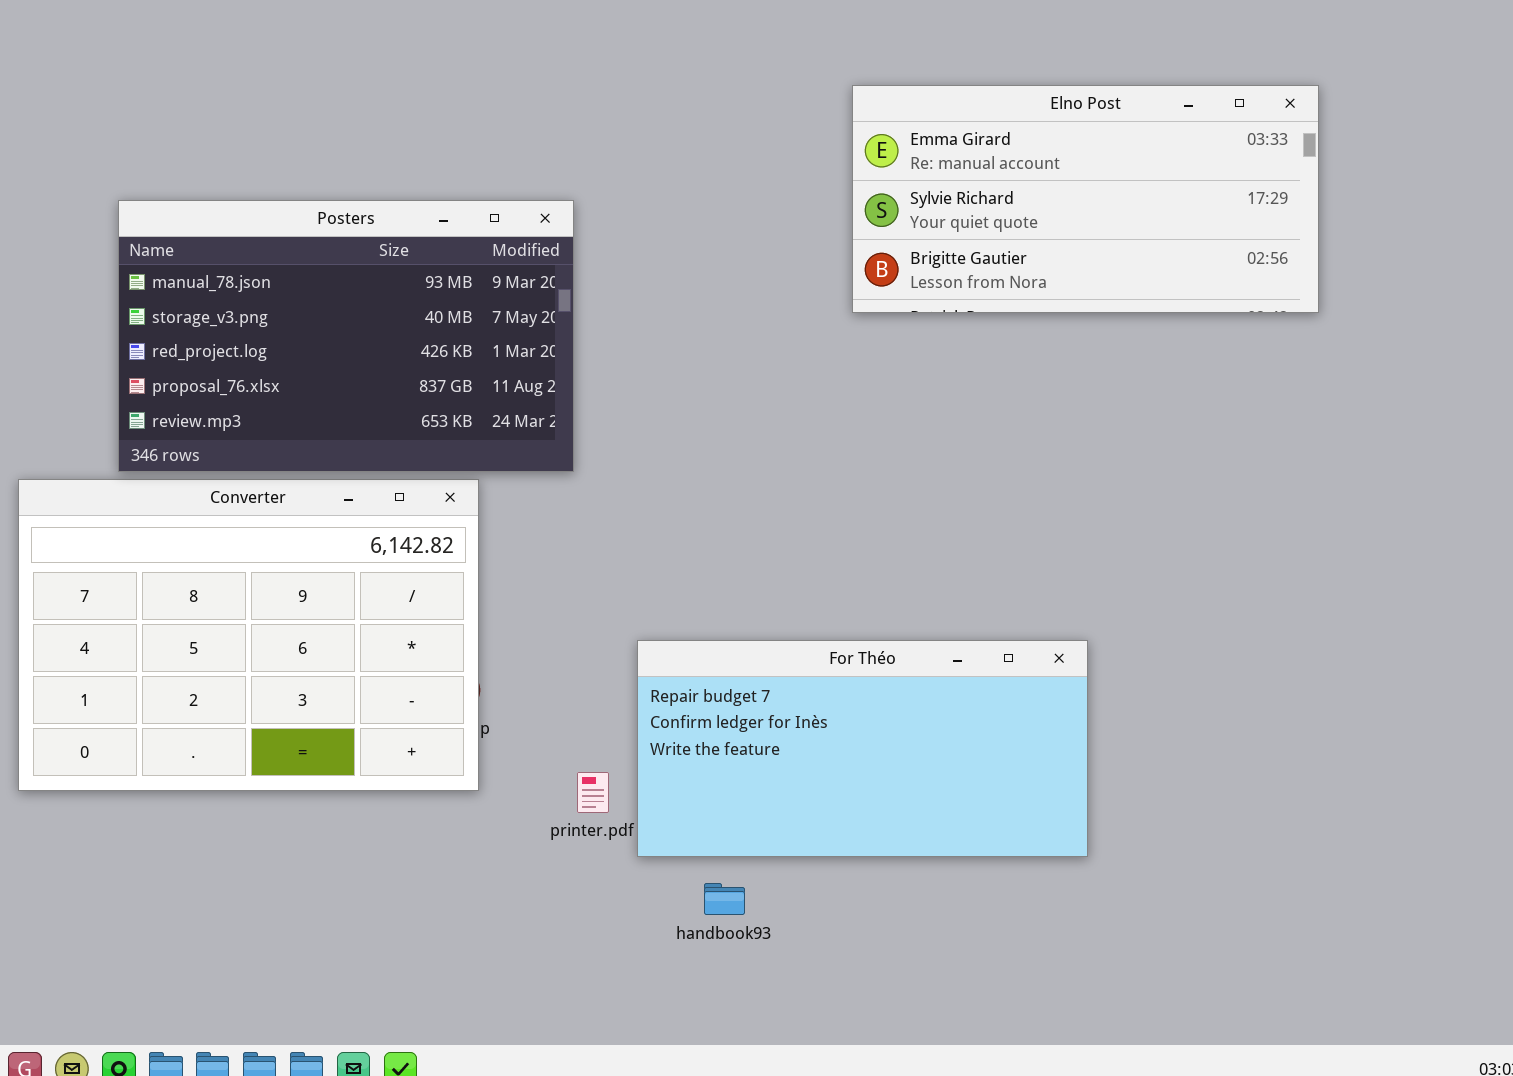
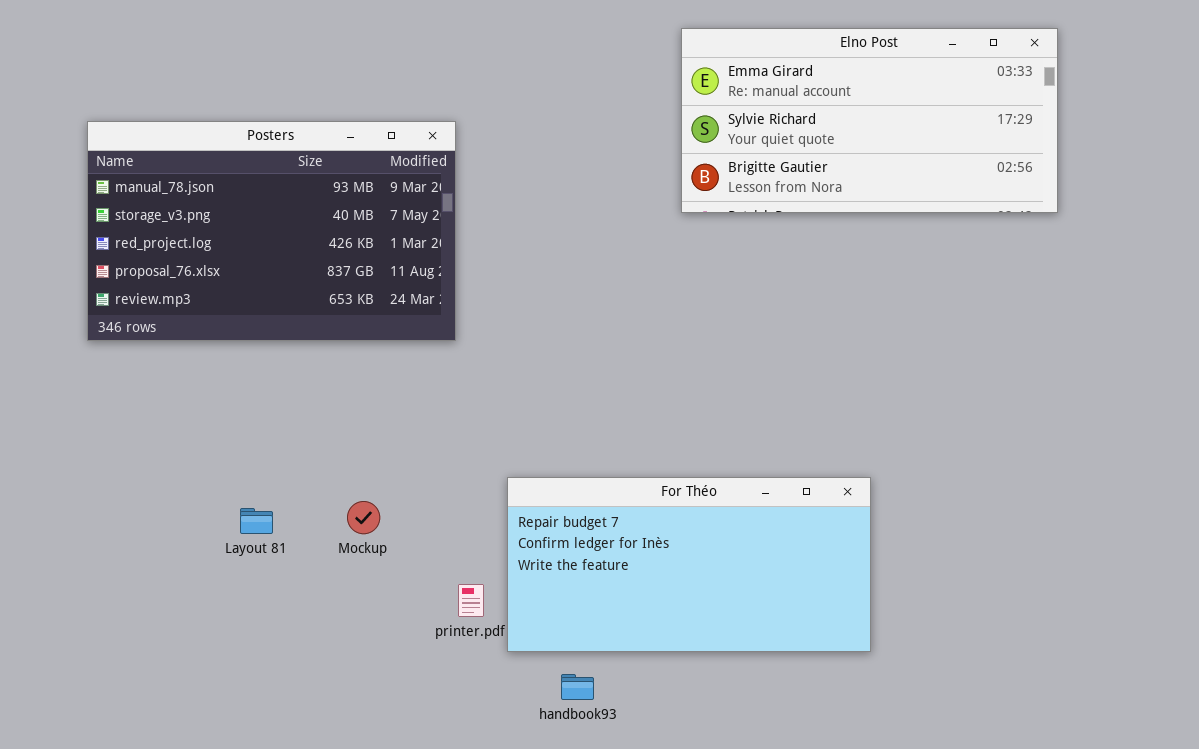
Converter: [18,479,479,791] -> none, closed

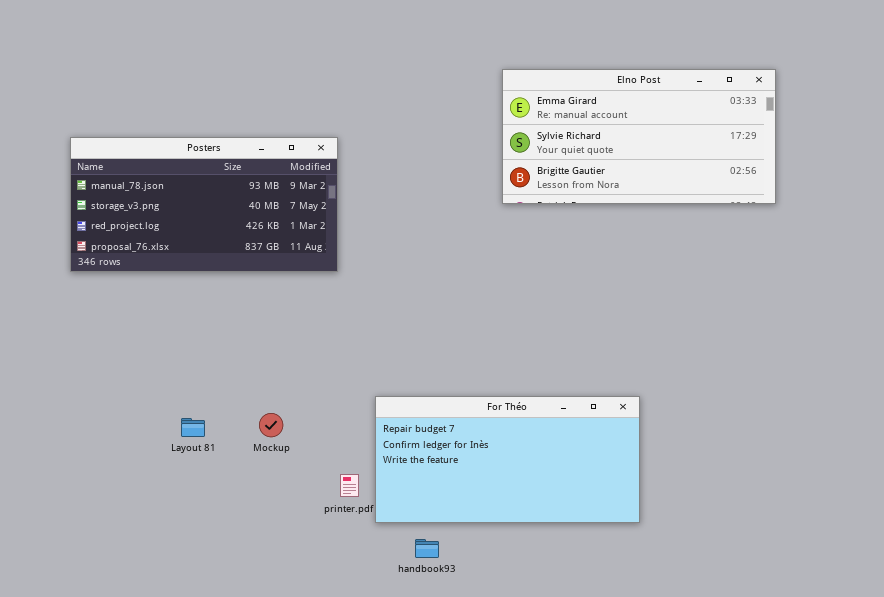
Posters: [87,121,456,341] -> [70,137,338,272], resized

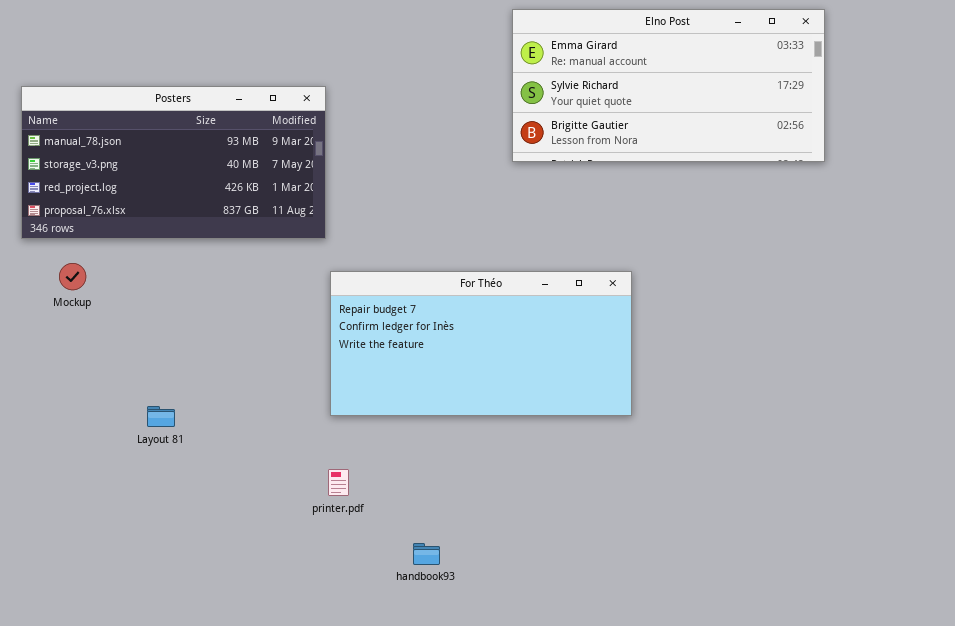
For Théo: [375,396,640,523] -> [330,271,632,416], moved
Mockup: [259,413,283,437] -> [59,263,86,290], moved

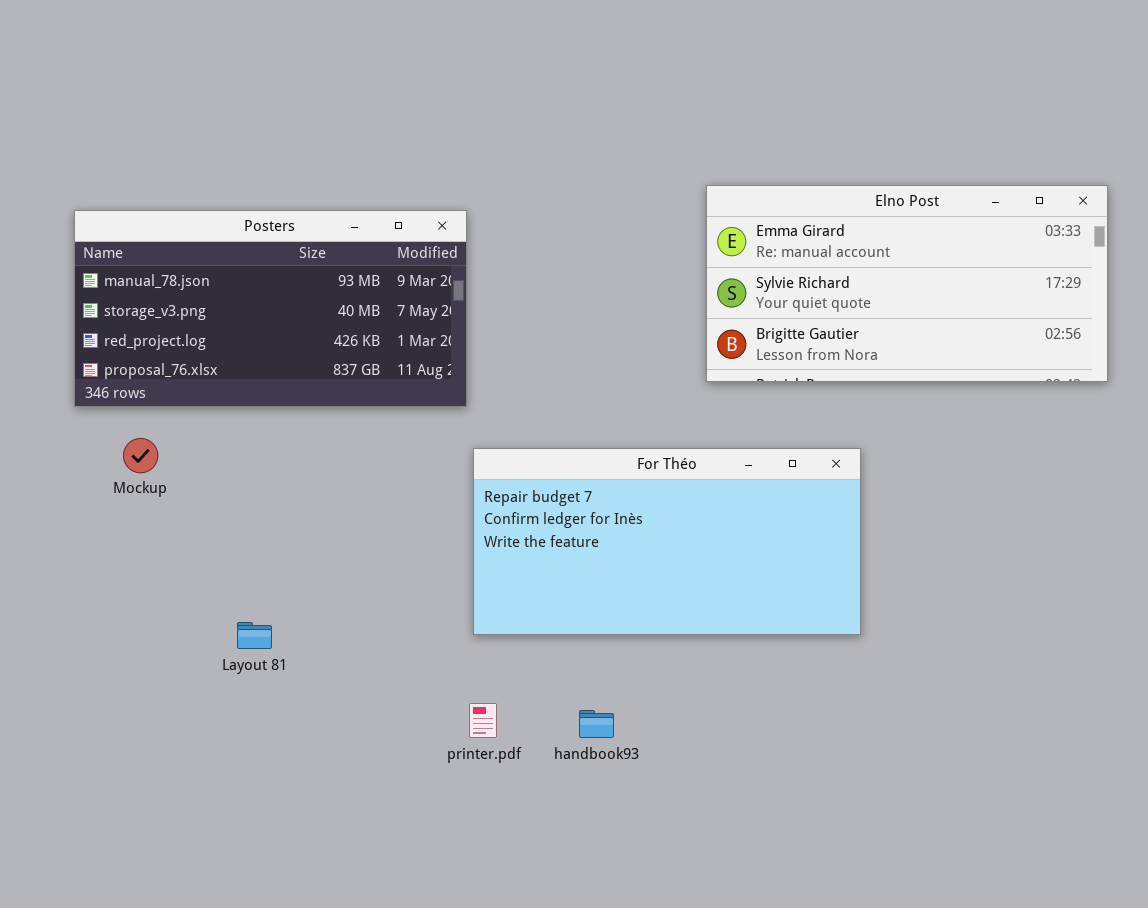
Elno Post: [512,9,825,162] -> [706,185,1108,382], moved
handbook93: [413,543,440,565] -> [579,710,614,738], moved

